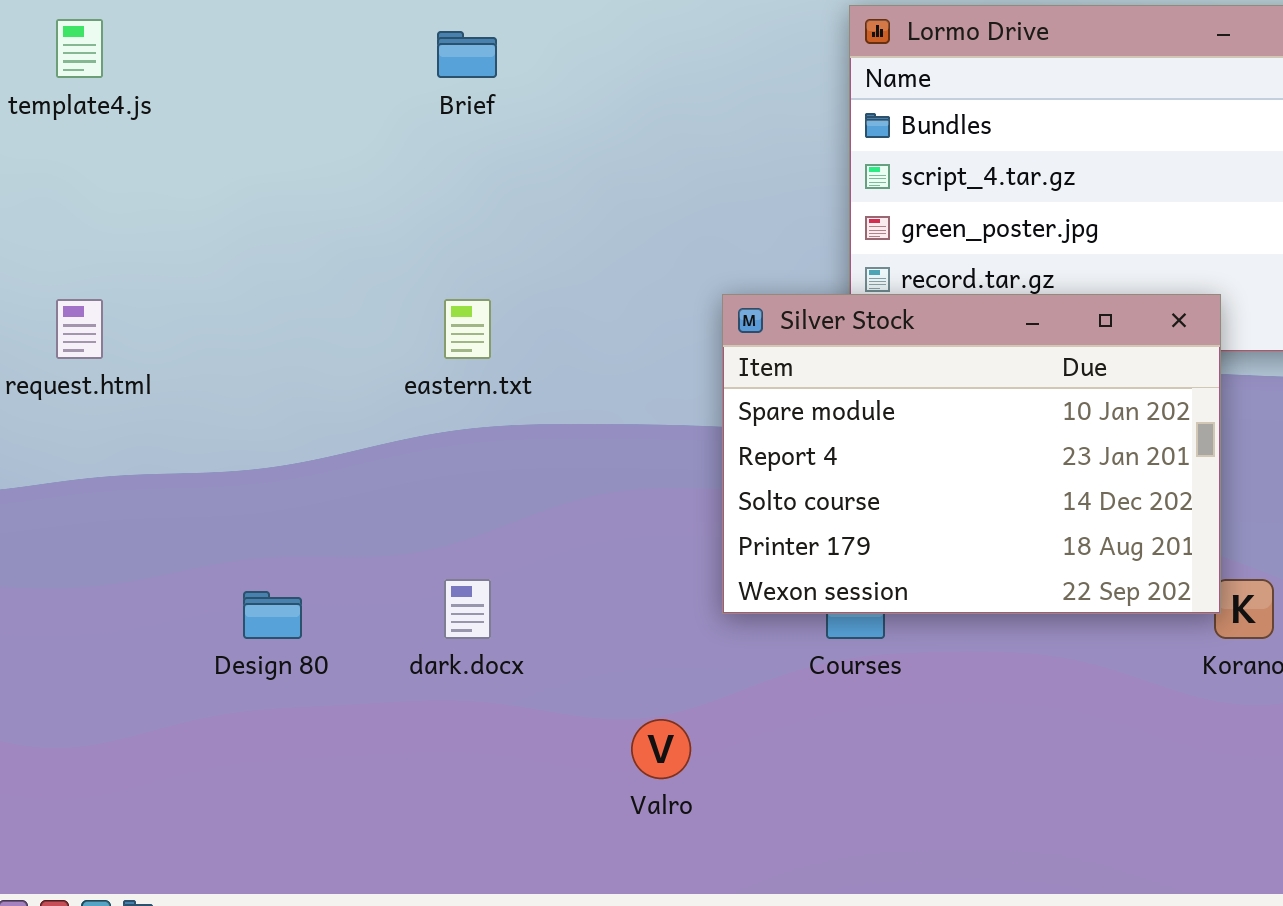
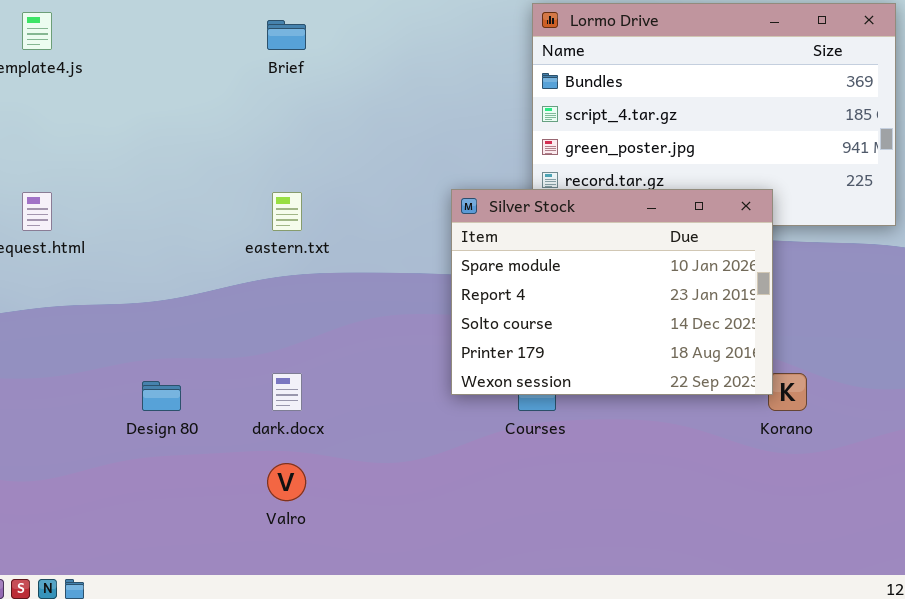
Valro: [631,719,691,779] -> [267,463,306,501], moved

